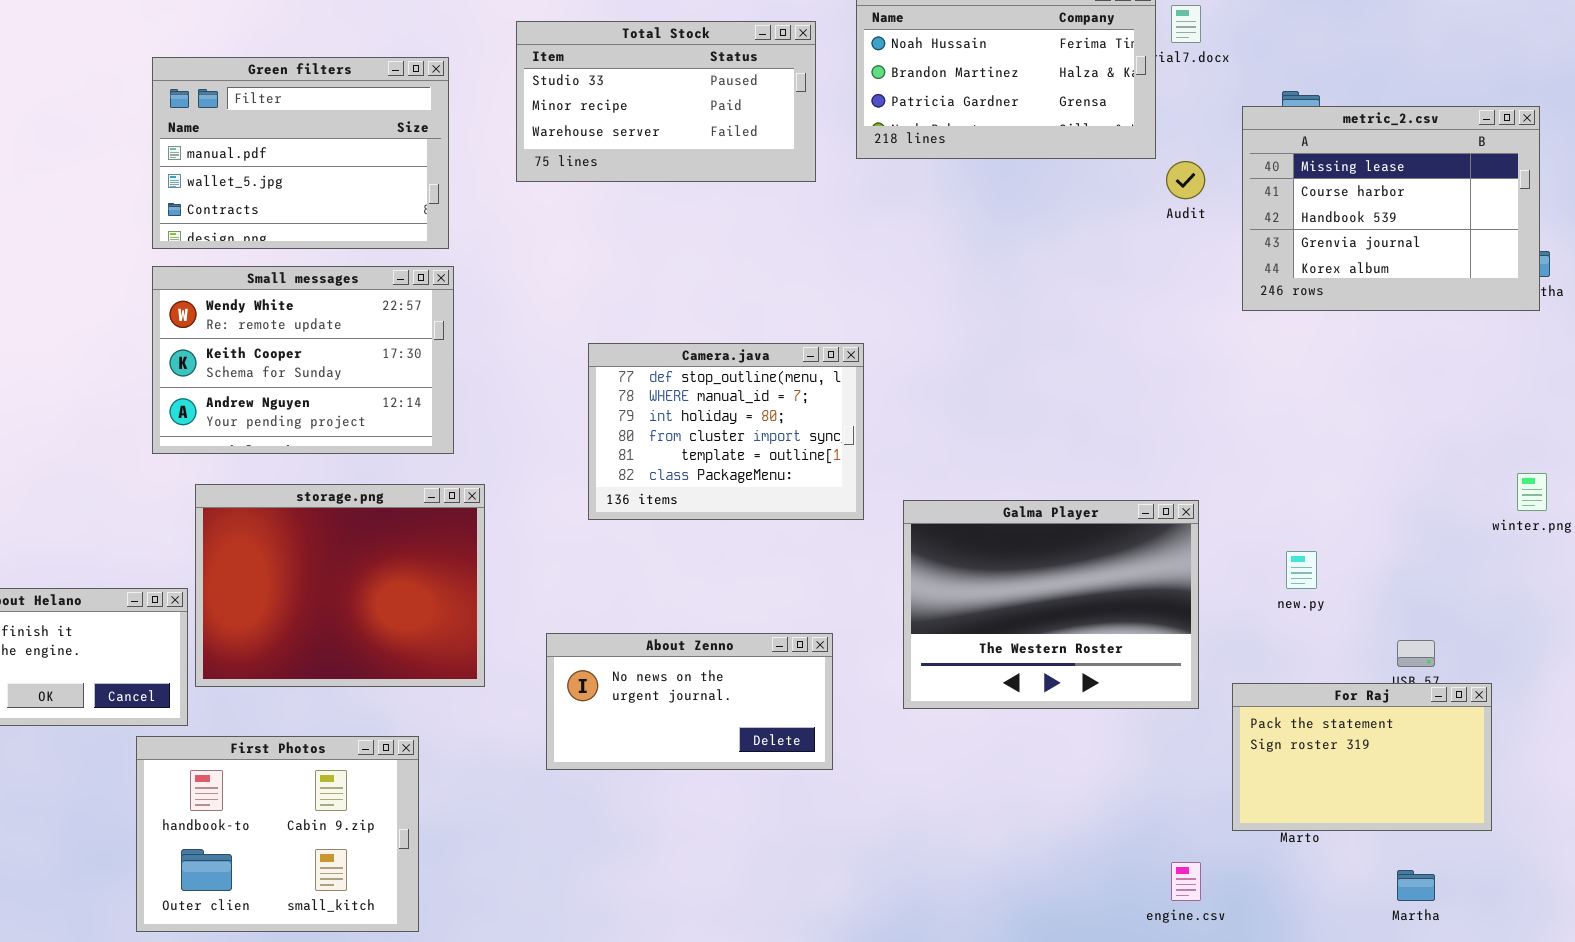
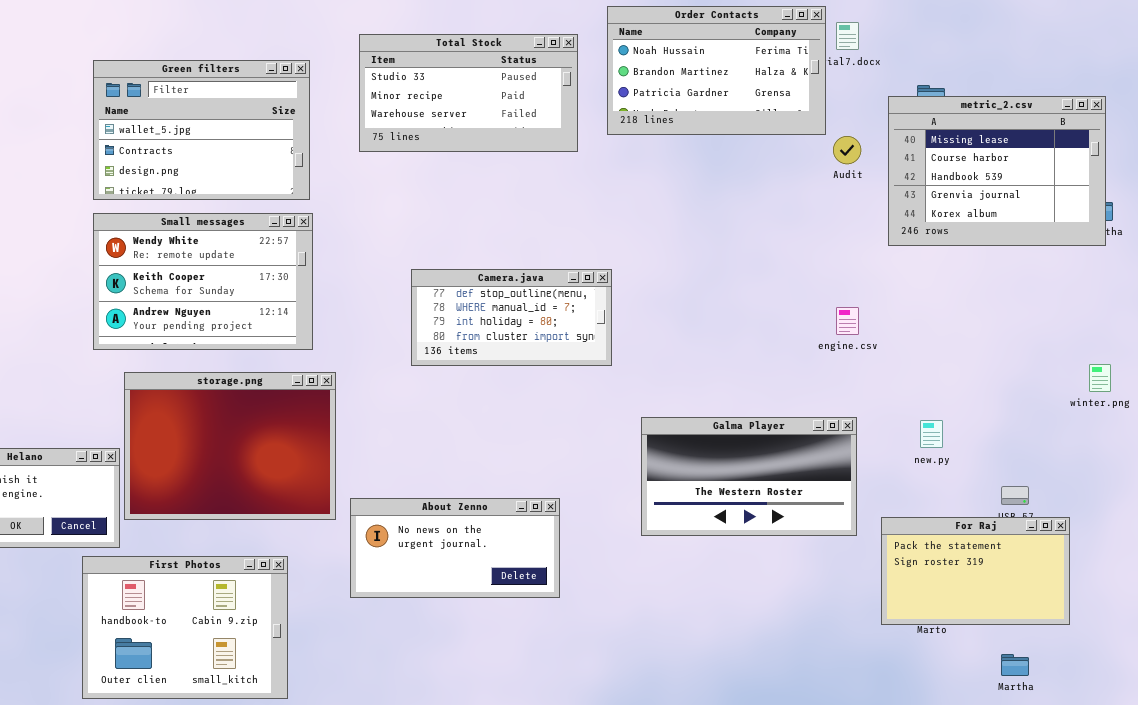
Green filters: [152,57,449,249] -> [93,60,310,200], scrolled down 1 row
Camera.java: [588,343,864,520] -> [411,269,612,366], resized
Galma Player: [903,500,1199,709] -> [641,417,857,536], resized
About Zenno: [546,633,833,770] -> [350,498,560,598], moved
engine.csv: [1171,862,1201,901] -> [836,307,859,335], moved

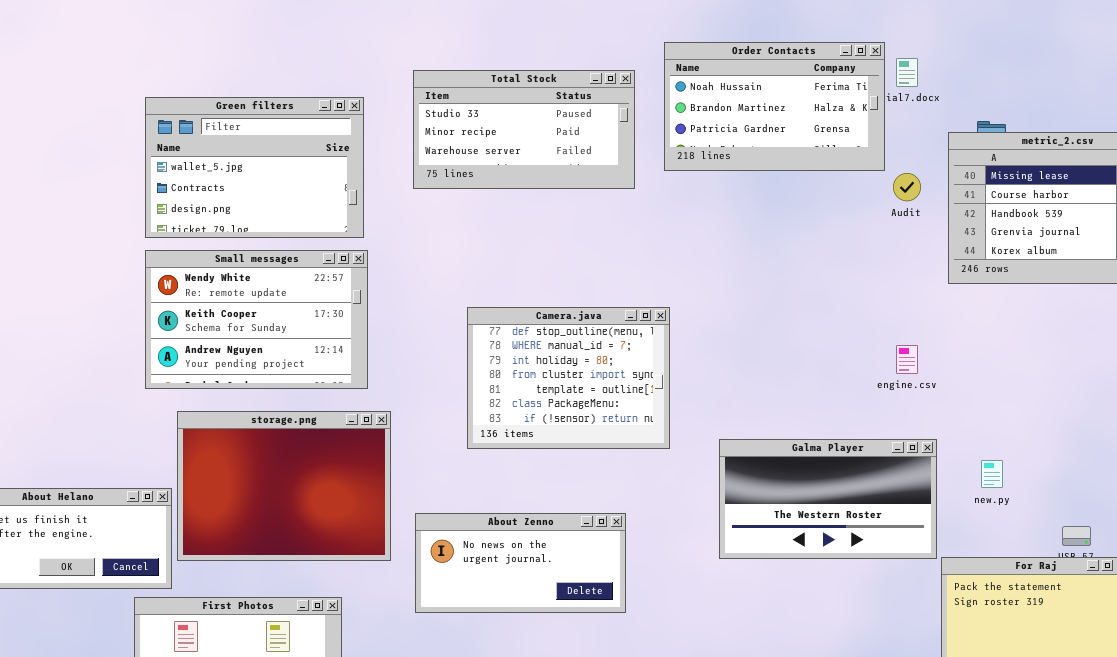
Camera.java: [411,269,612,366] -> [467,307,670,449], resized
Galma Player: [641,417,857,536] -> [719,439,937,559], moved
About Zenno: [350,498,560,598] -> [415,513,626,613], moved

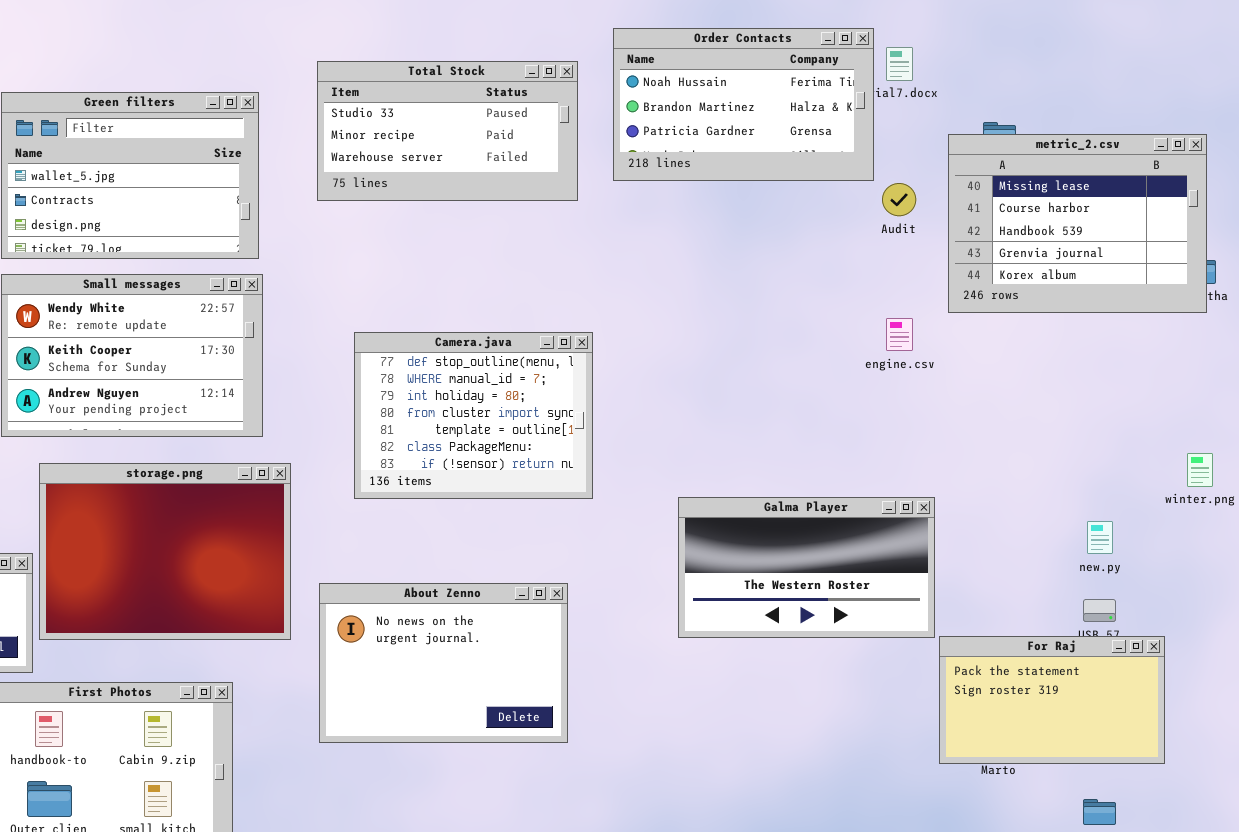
Camera.java: [467,307,670,449] -> [354,332,593,499], moved
engine.csv: [896,345,918,374] -> [886,318,913,351], moved
new.py: [981,460,1003,488] -> [1087,521,1113,554], moved
About Zenno: [415,513,626,613] -> [319,583,568,743], resized

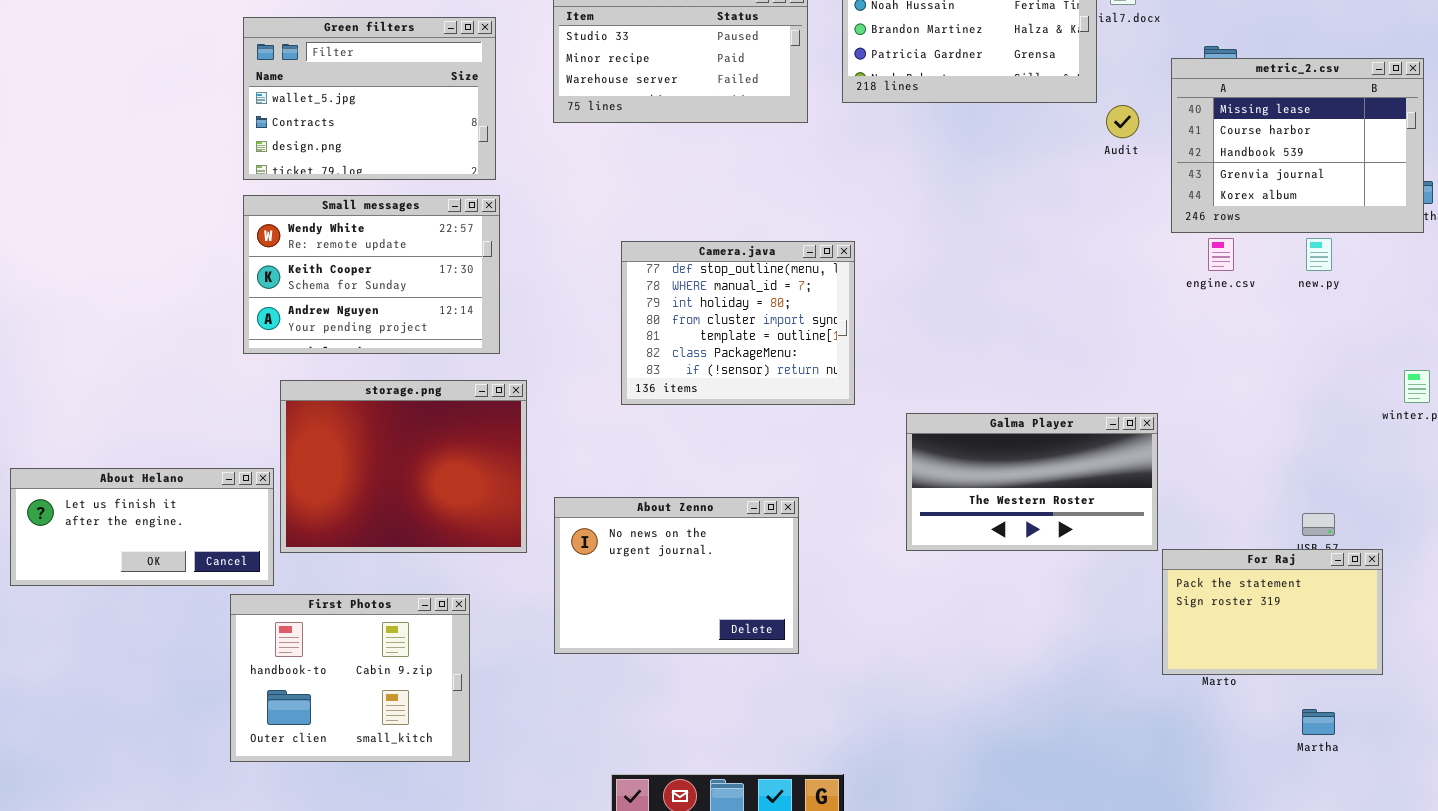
engine.csv: [886,318,913,351] -> [1208,238,1234,271], moved
Camera.java: [354,332,593,499] -> [621,241,855,405], moved
new.py: [1087,521,1113,554] -> [1306,238,1332,271], moved

